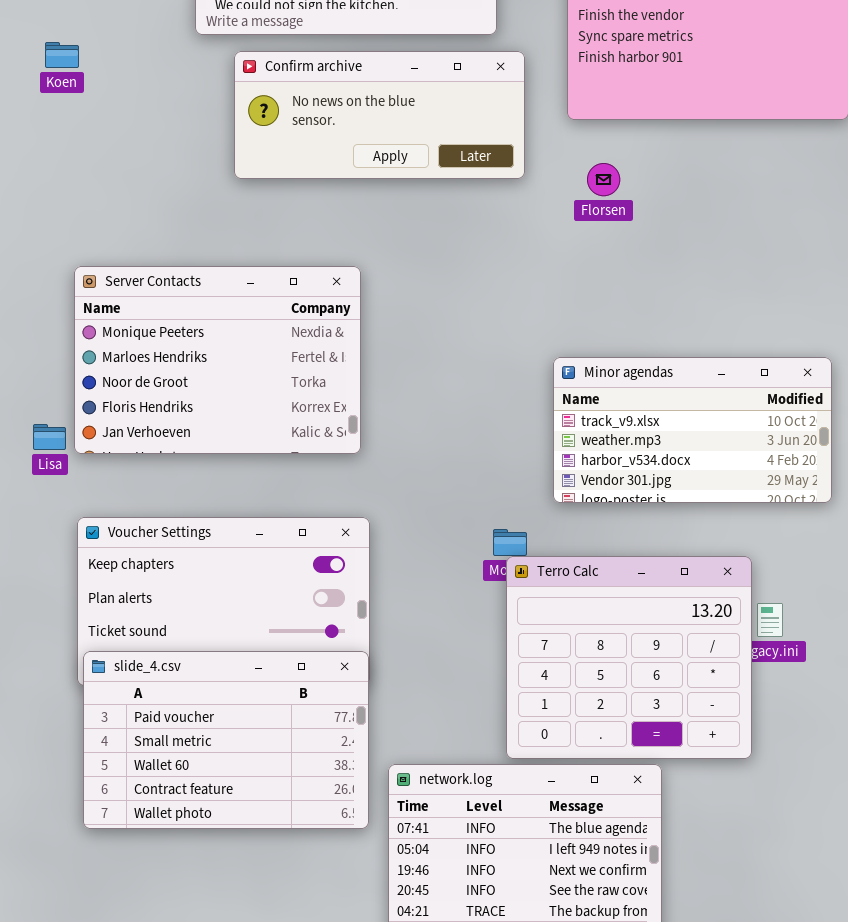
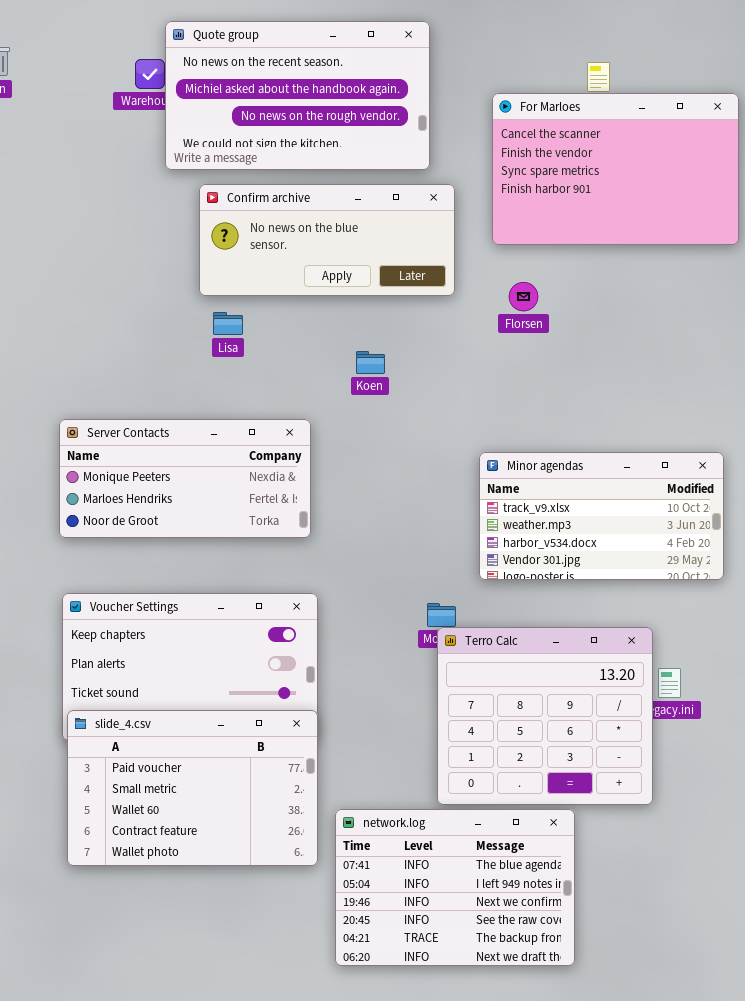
Koen: [45,42,79,68] -> [356,351,385,374], moved
Server Contacts: [74,266,361,454] -> [59,419,311,538], resized
Lisa: [33,424,66,450] -> [213,312,243,335], moved

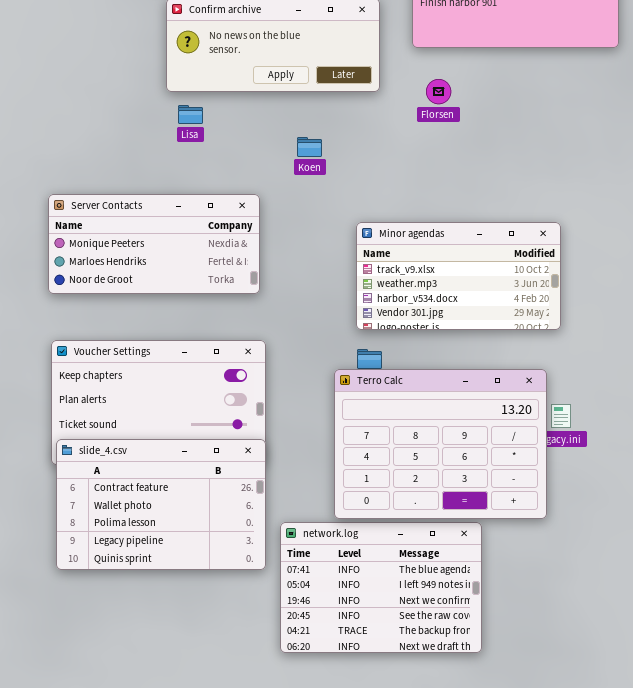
Minor agendas: [479,452,724,580] -> [356,222,561,330], moved
Terro Calc: [437,627,653,805] -> [334,369,547,519], resized
slide_4.csv: [67,710,318,866] -> [56,439,266,570], scrolled down 3 rows

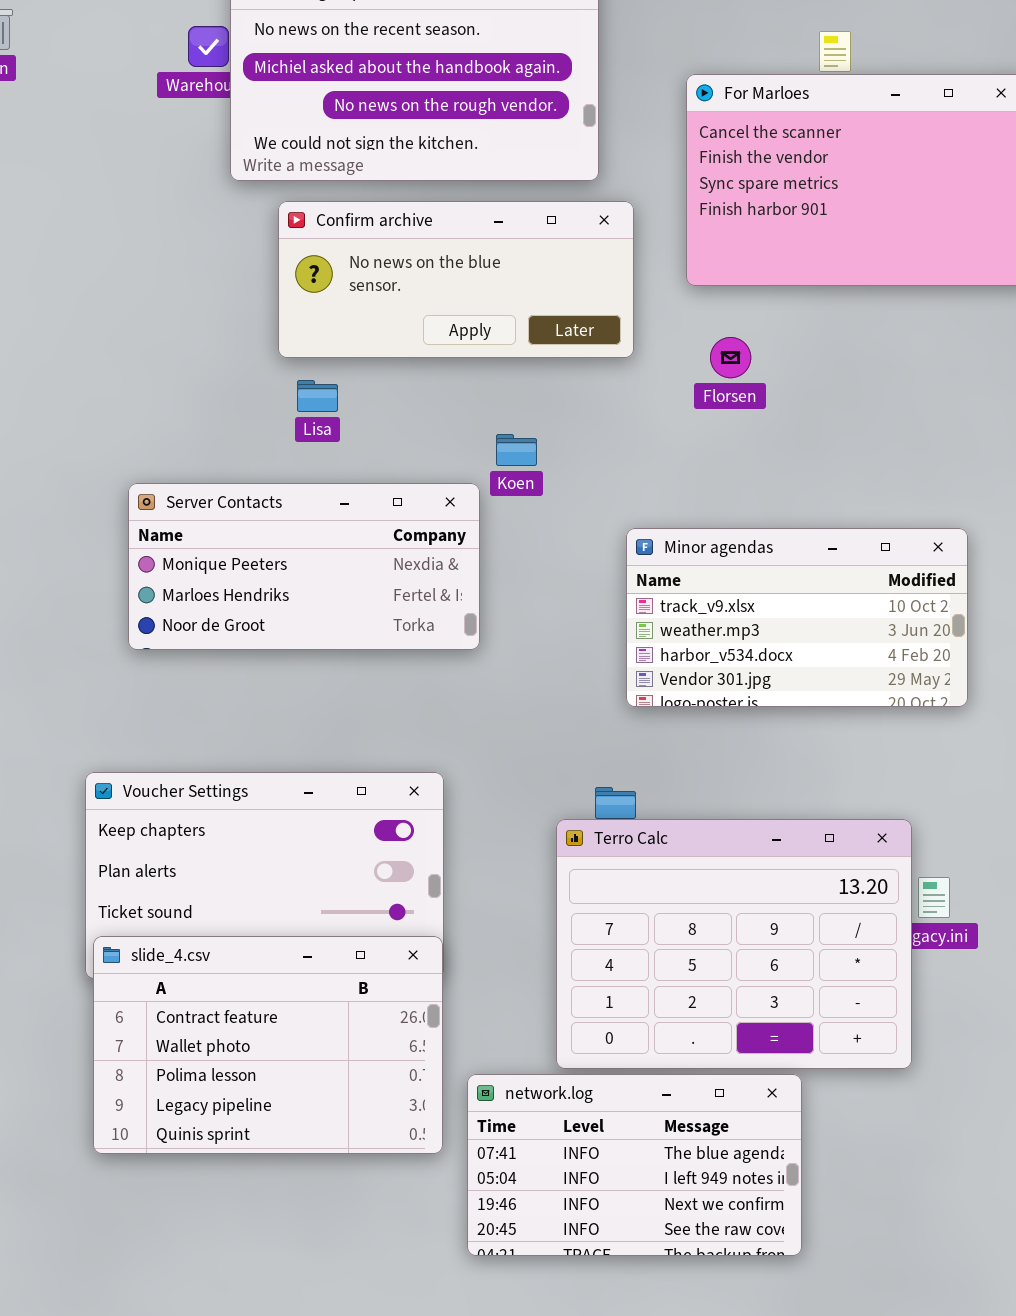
Server Contacts: [48,194,260,294] -> [128,483,480,650], moved
Minor agendas: [356,222,561,330] -> [626,528,968,707], moved
network.log: [280,522,482,653] -> [467,1074,802,1256], resized

